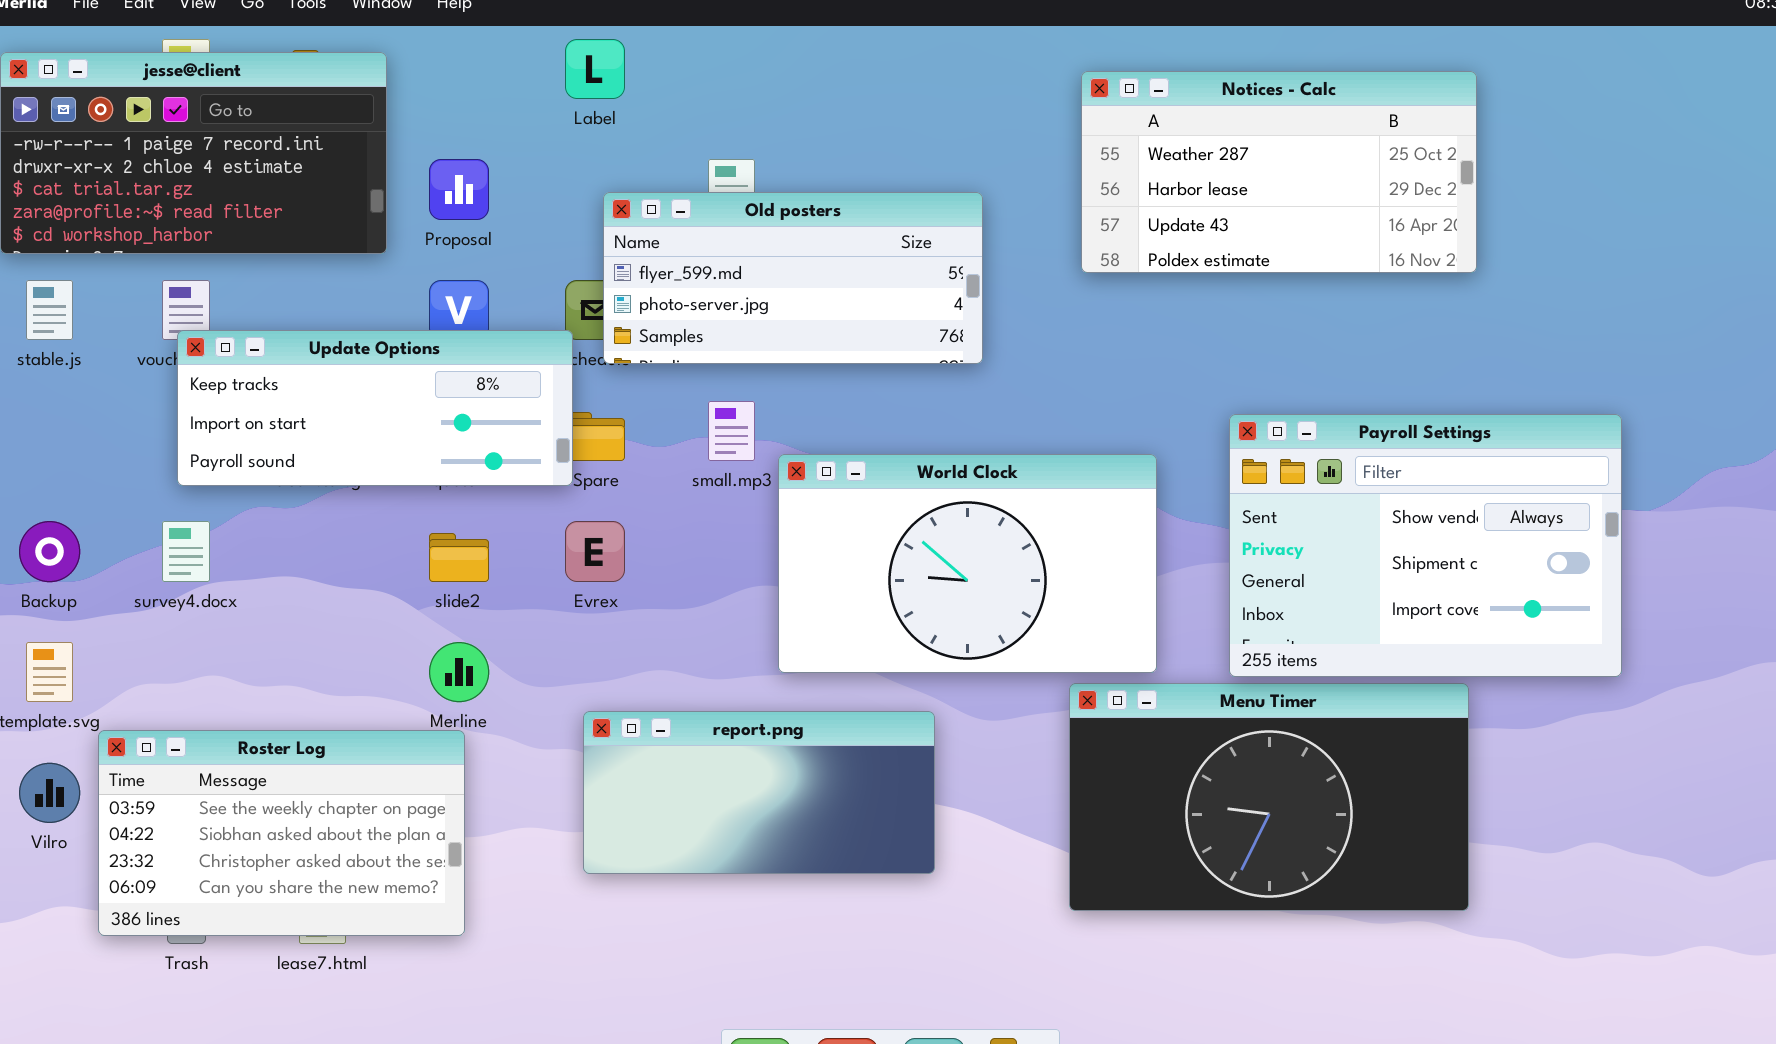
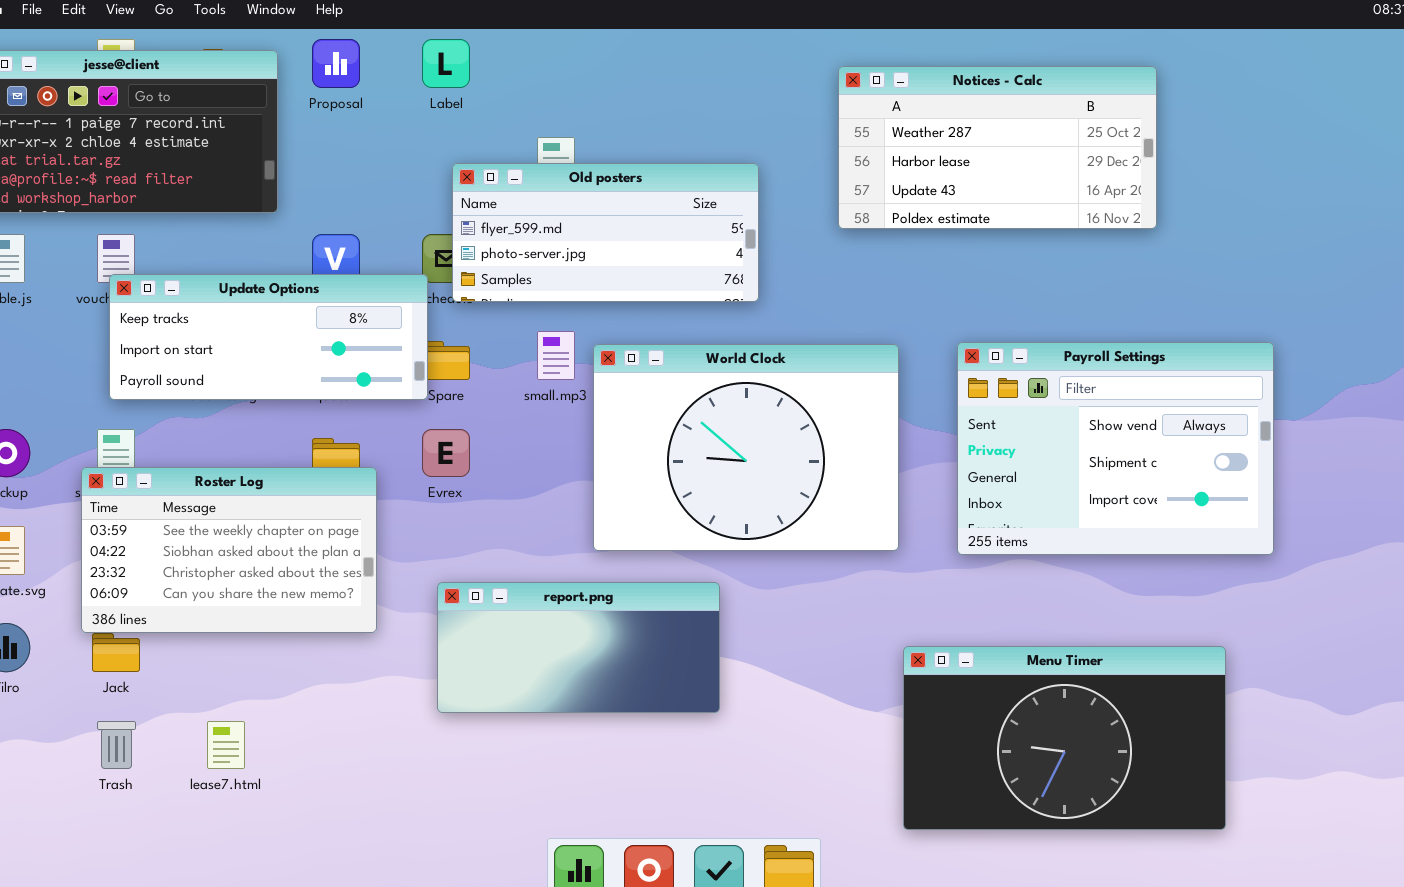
Proposal: [429,159,489,220] -> [312,39,360,88], moved
World Clock: [778,454,1157,673] -> [593,344,899,551], resized
Menu Timer: [1069,683,1469,911] -> [903,646,1226,830], moved
Roster Log: [98,730,465,936] -> [81,467,377,633], moved

